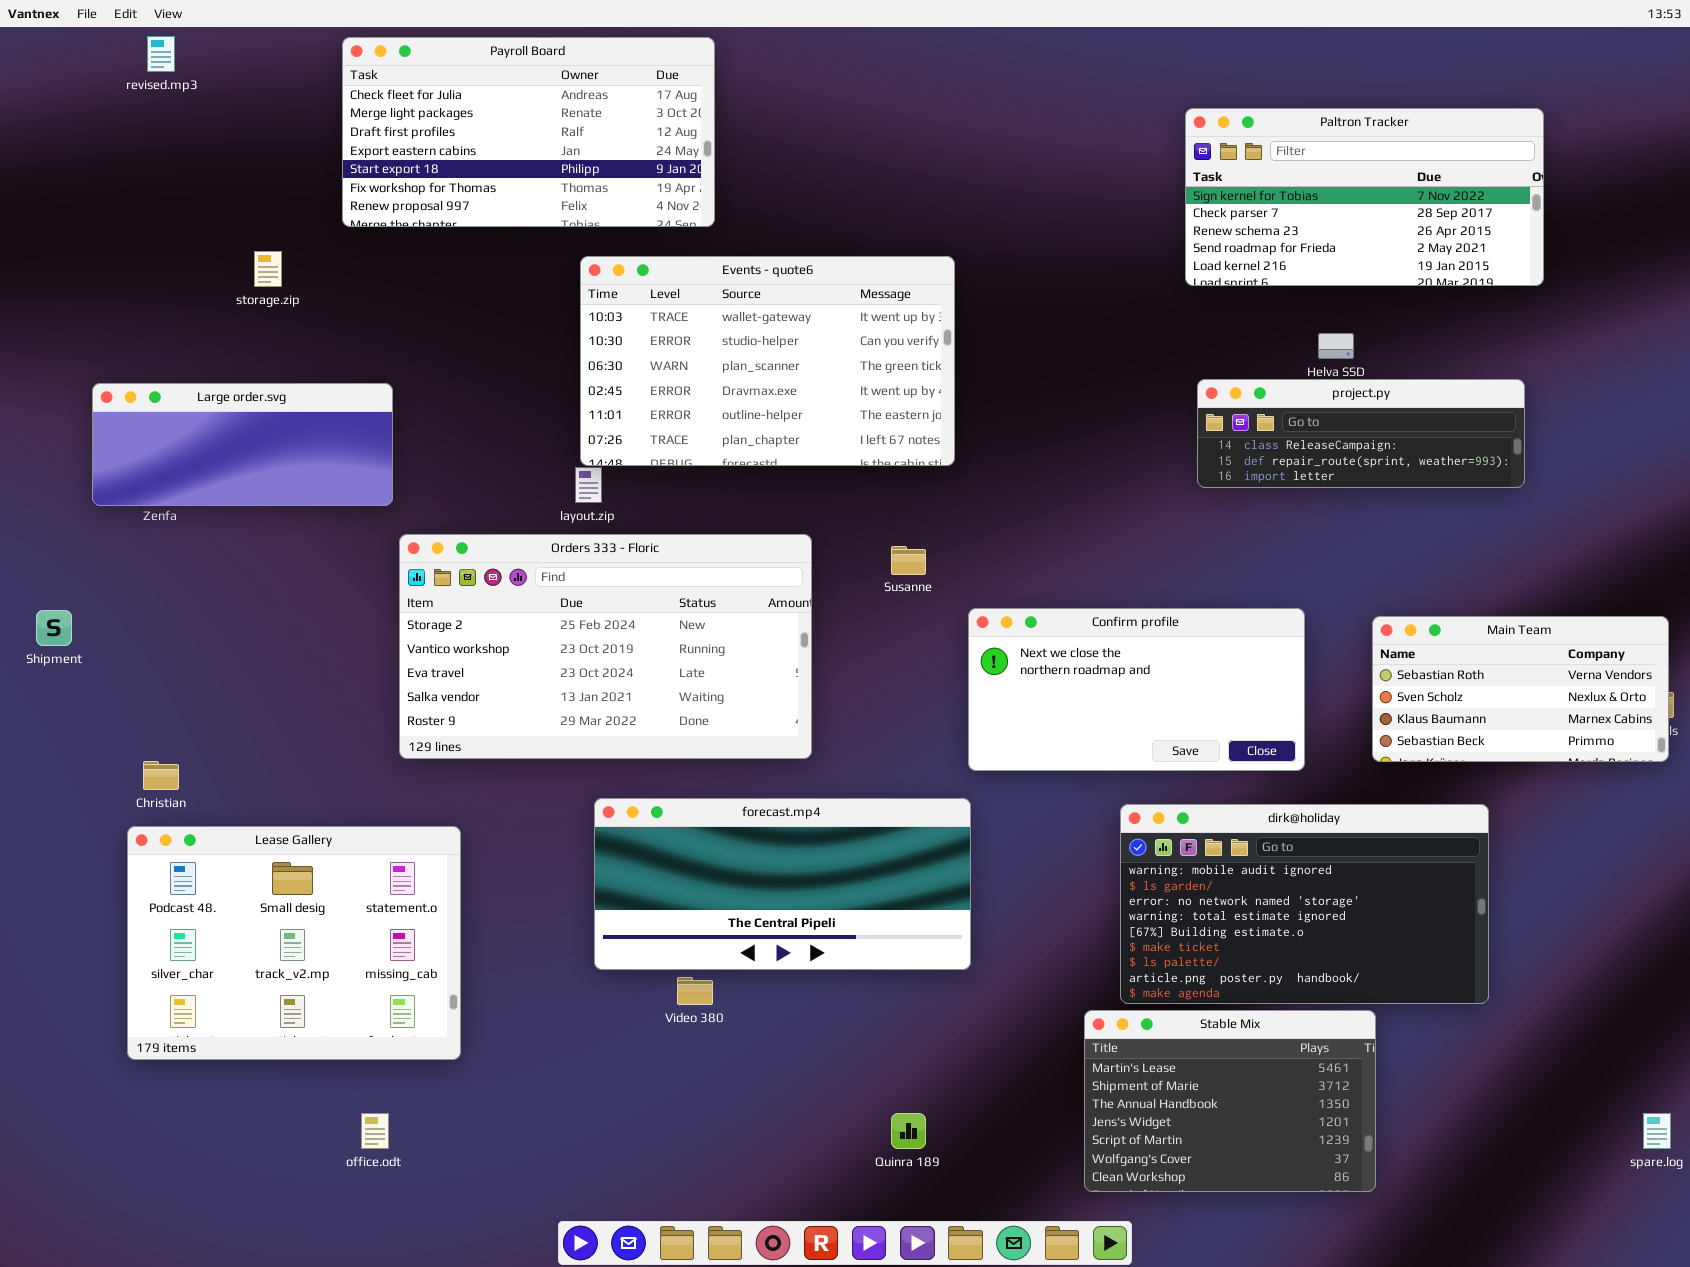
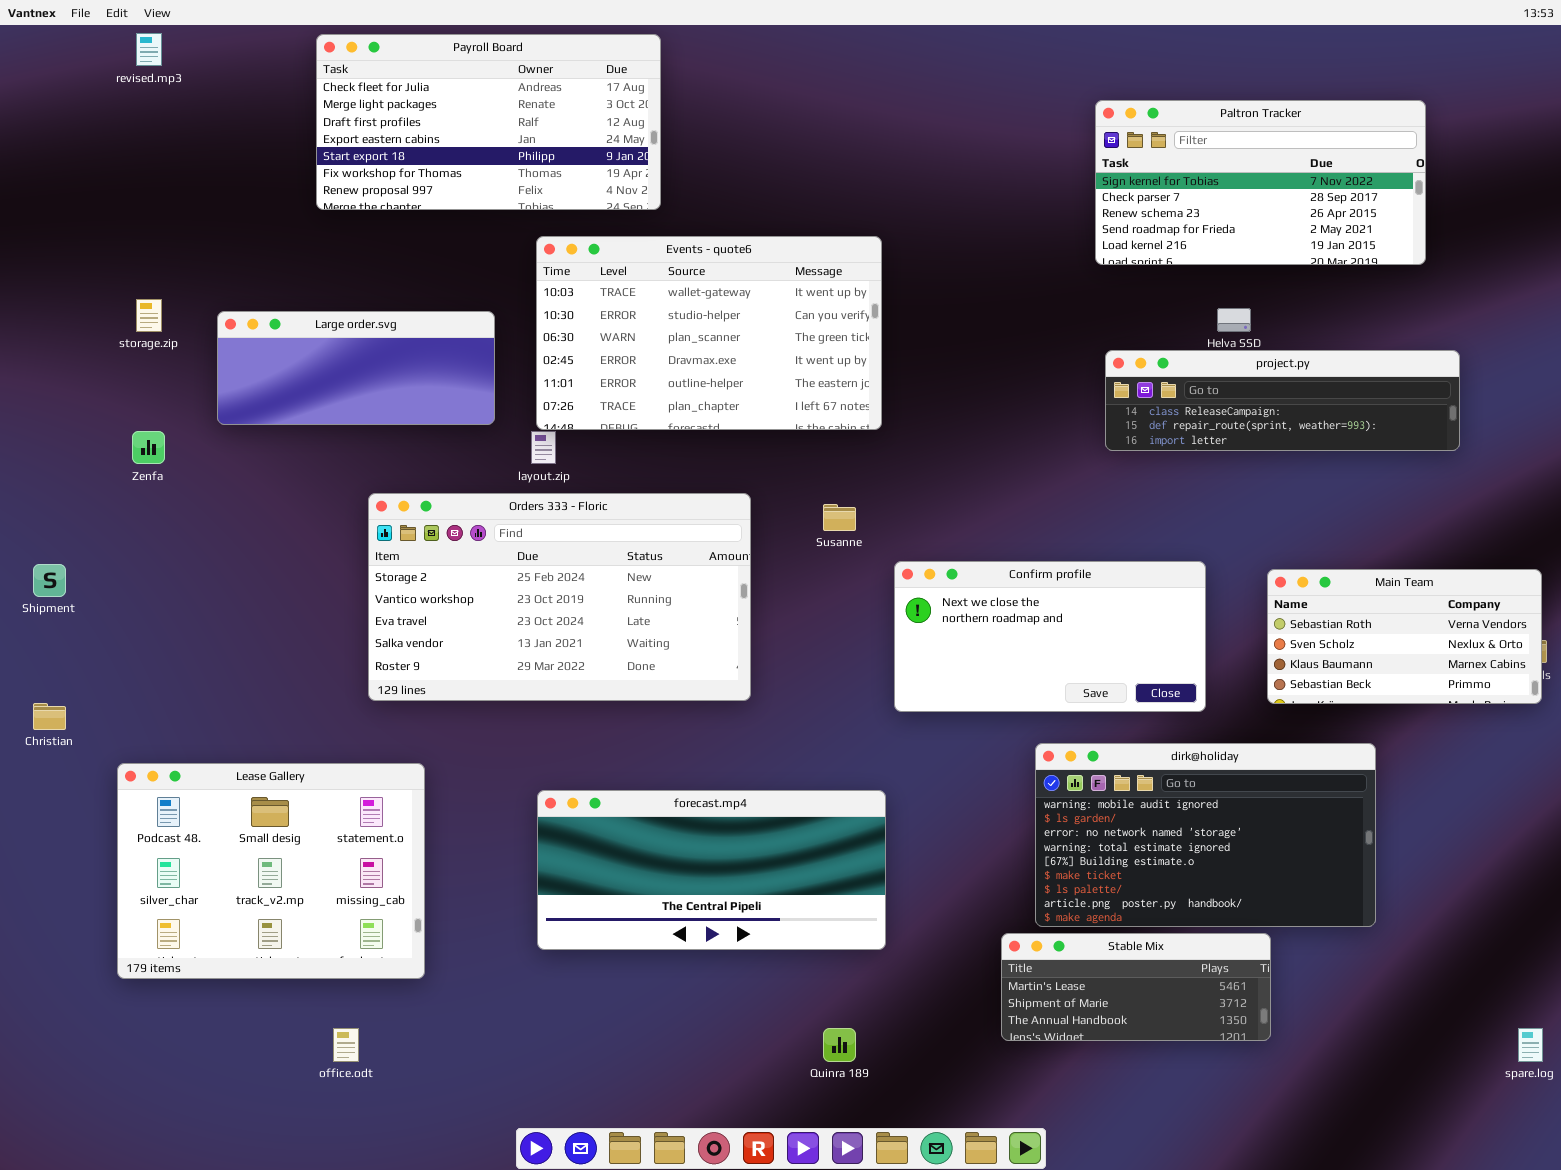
storage.zip: [254,251,282,287] -> [136,299,162,332], moved
project.py: [1197,379,1525,488] -> [1105,350,1460,451], resized
Large order.svg: [92,383,393,506] -> [217,311,495,425], moved
Christian: [143,761,179,790] -> [33,703,66,730], moved
forecast.mp4: [594,798,971,970] -> [537,790,886,950], moved
Stable Mix: [1084,1010,1376,1192] -> [1001,933,1271,1041], resized

